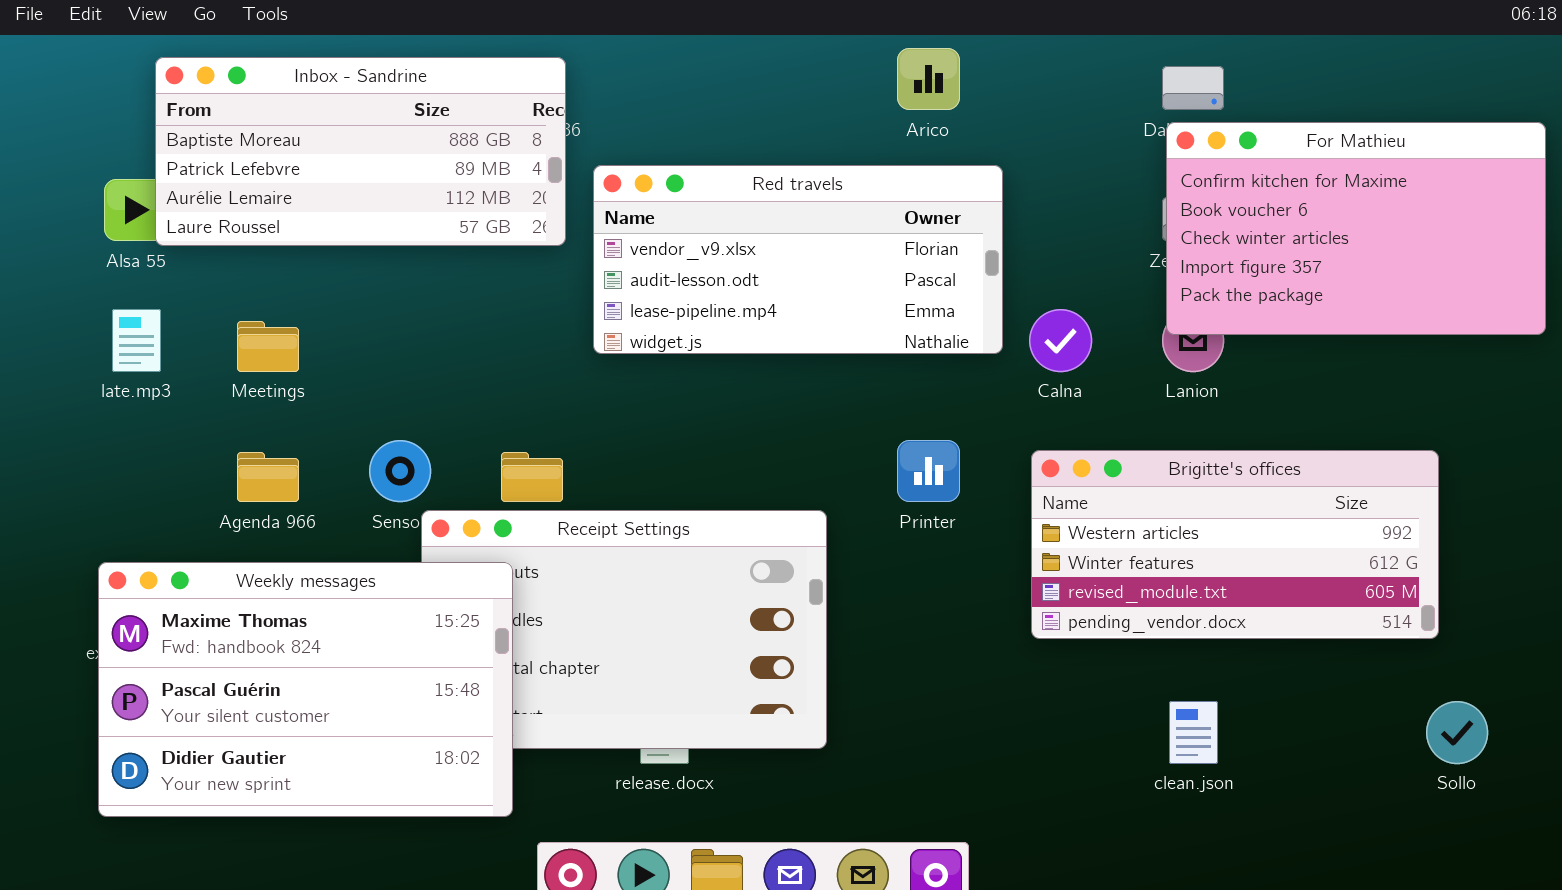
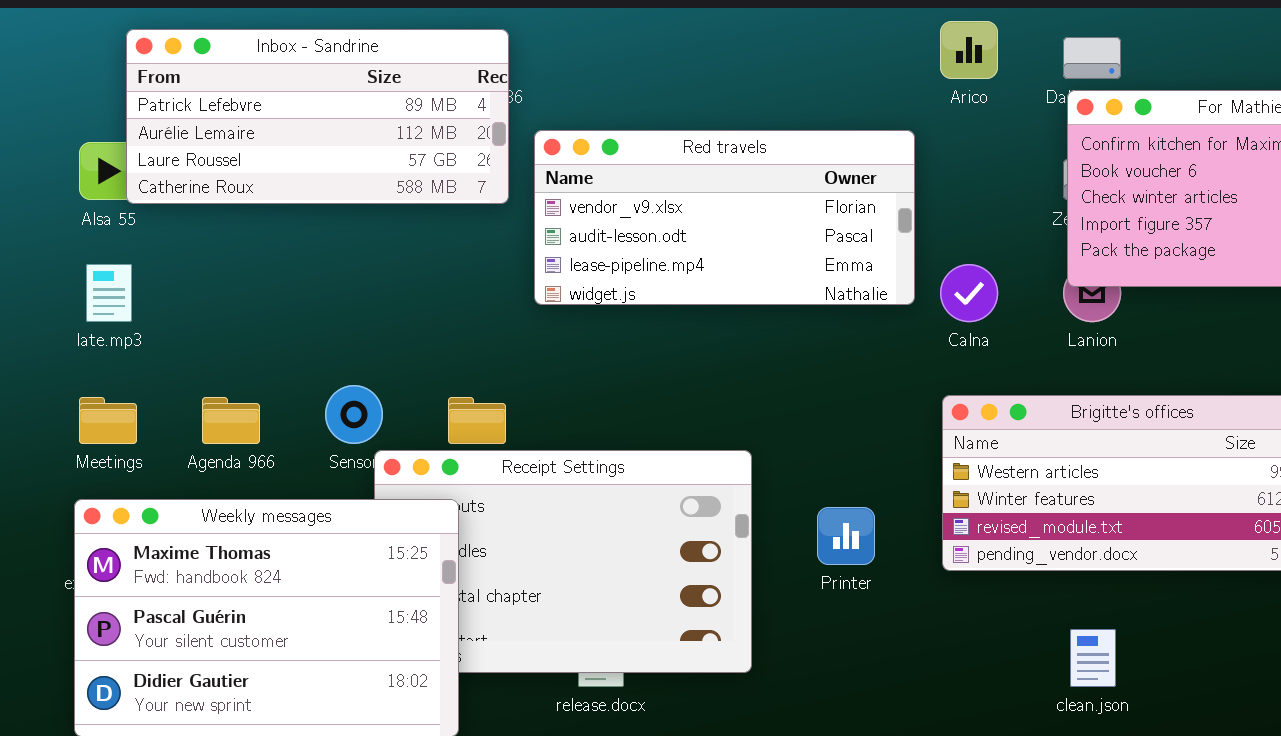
Arico: [897,48,960,110] -> [940,21,998,79], moved
Inbox - Sandrine: [155,57,566,246] -> [126,29,509,204], scrolled down 1 row
Meetings: [237,321,299,372] -> [79,397,137,444], moved
Printer: [897,440,960,502] -> [817,507,875,565], moved

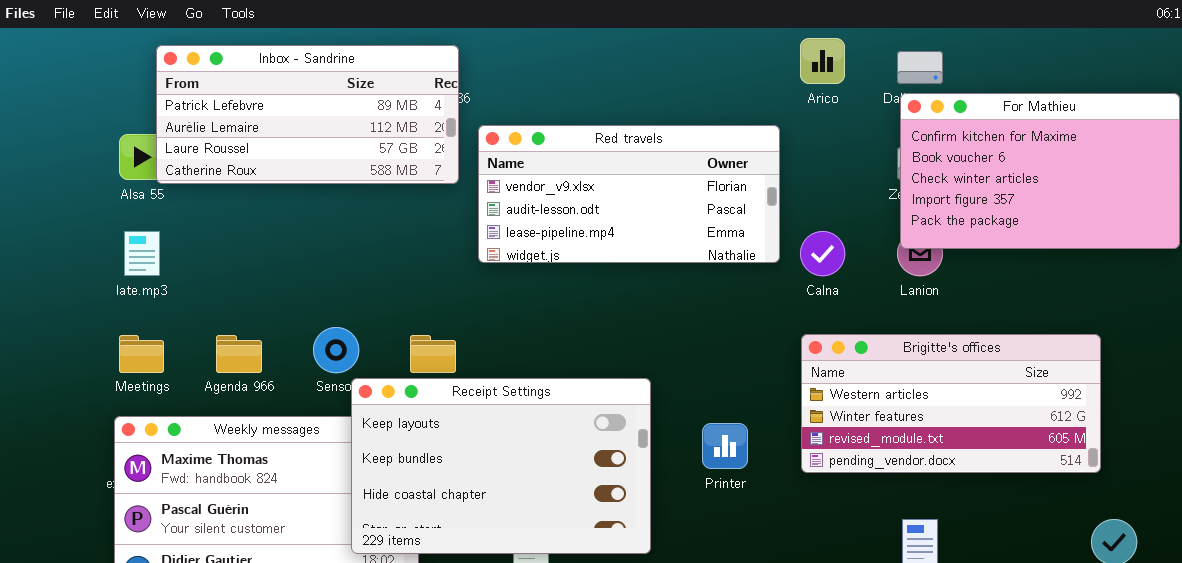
Receipt Settings: [374,450,752,673] -> [351,378,651,554], raised

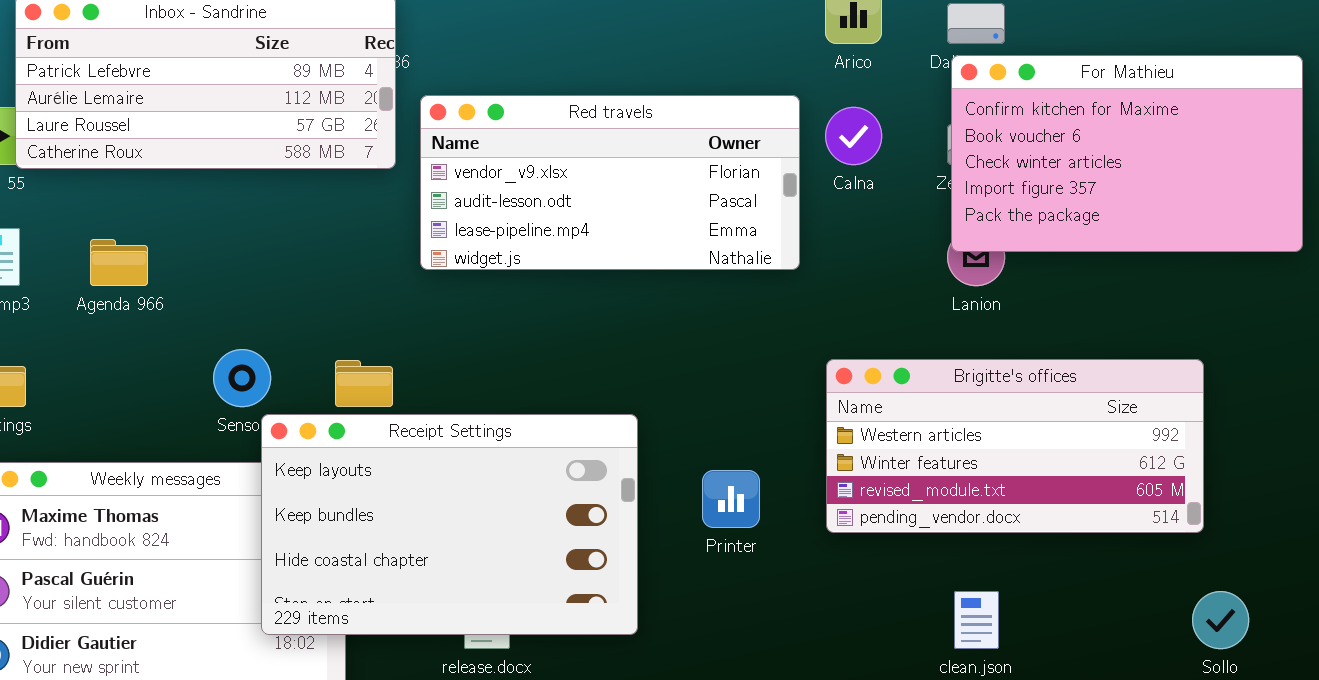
Calna: [800,231,845,276] -> [825,107,882,165], moved
Agenda 966: [216,335,262,373] -> [90,239,148,286], moved

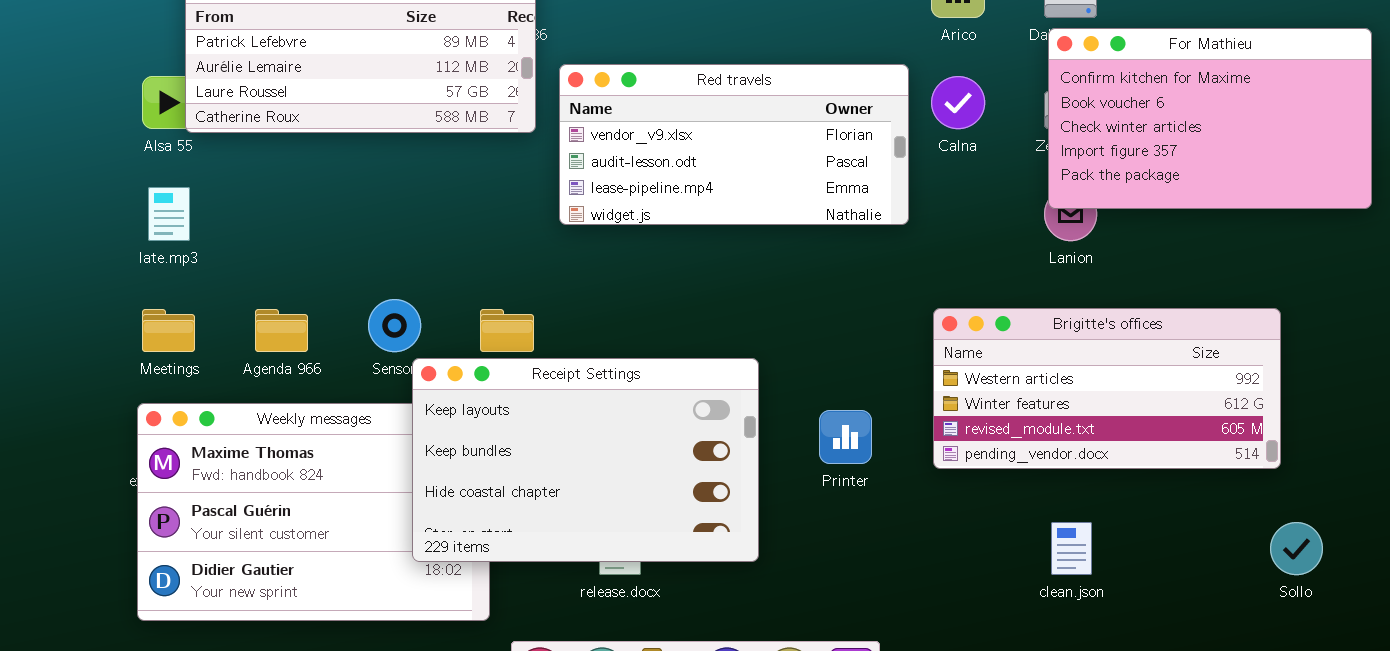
Agenda 966: [90,239,148,286] -> [255,309,308,352], moved

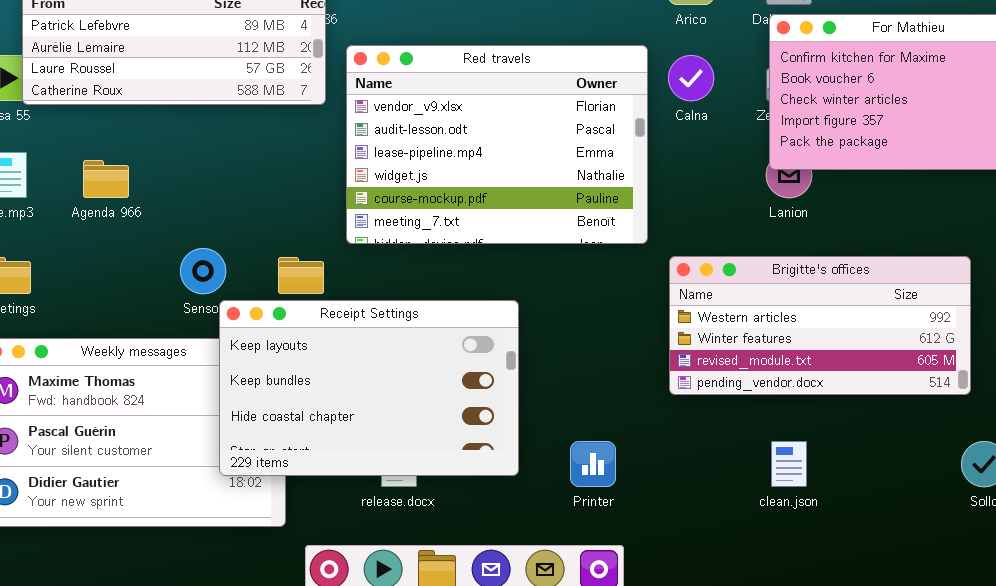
Red travels: [559,64,909,225] -> [346,45,648,244], resized
Agenda 966: [255,309,308,352] -> [83,160,129,198], moved
Printer: [819,410,872,464] -> [570,441,616,487], moved

